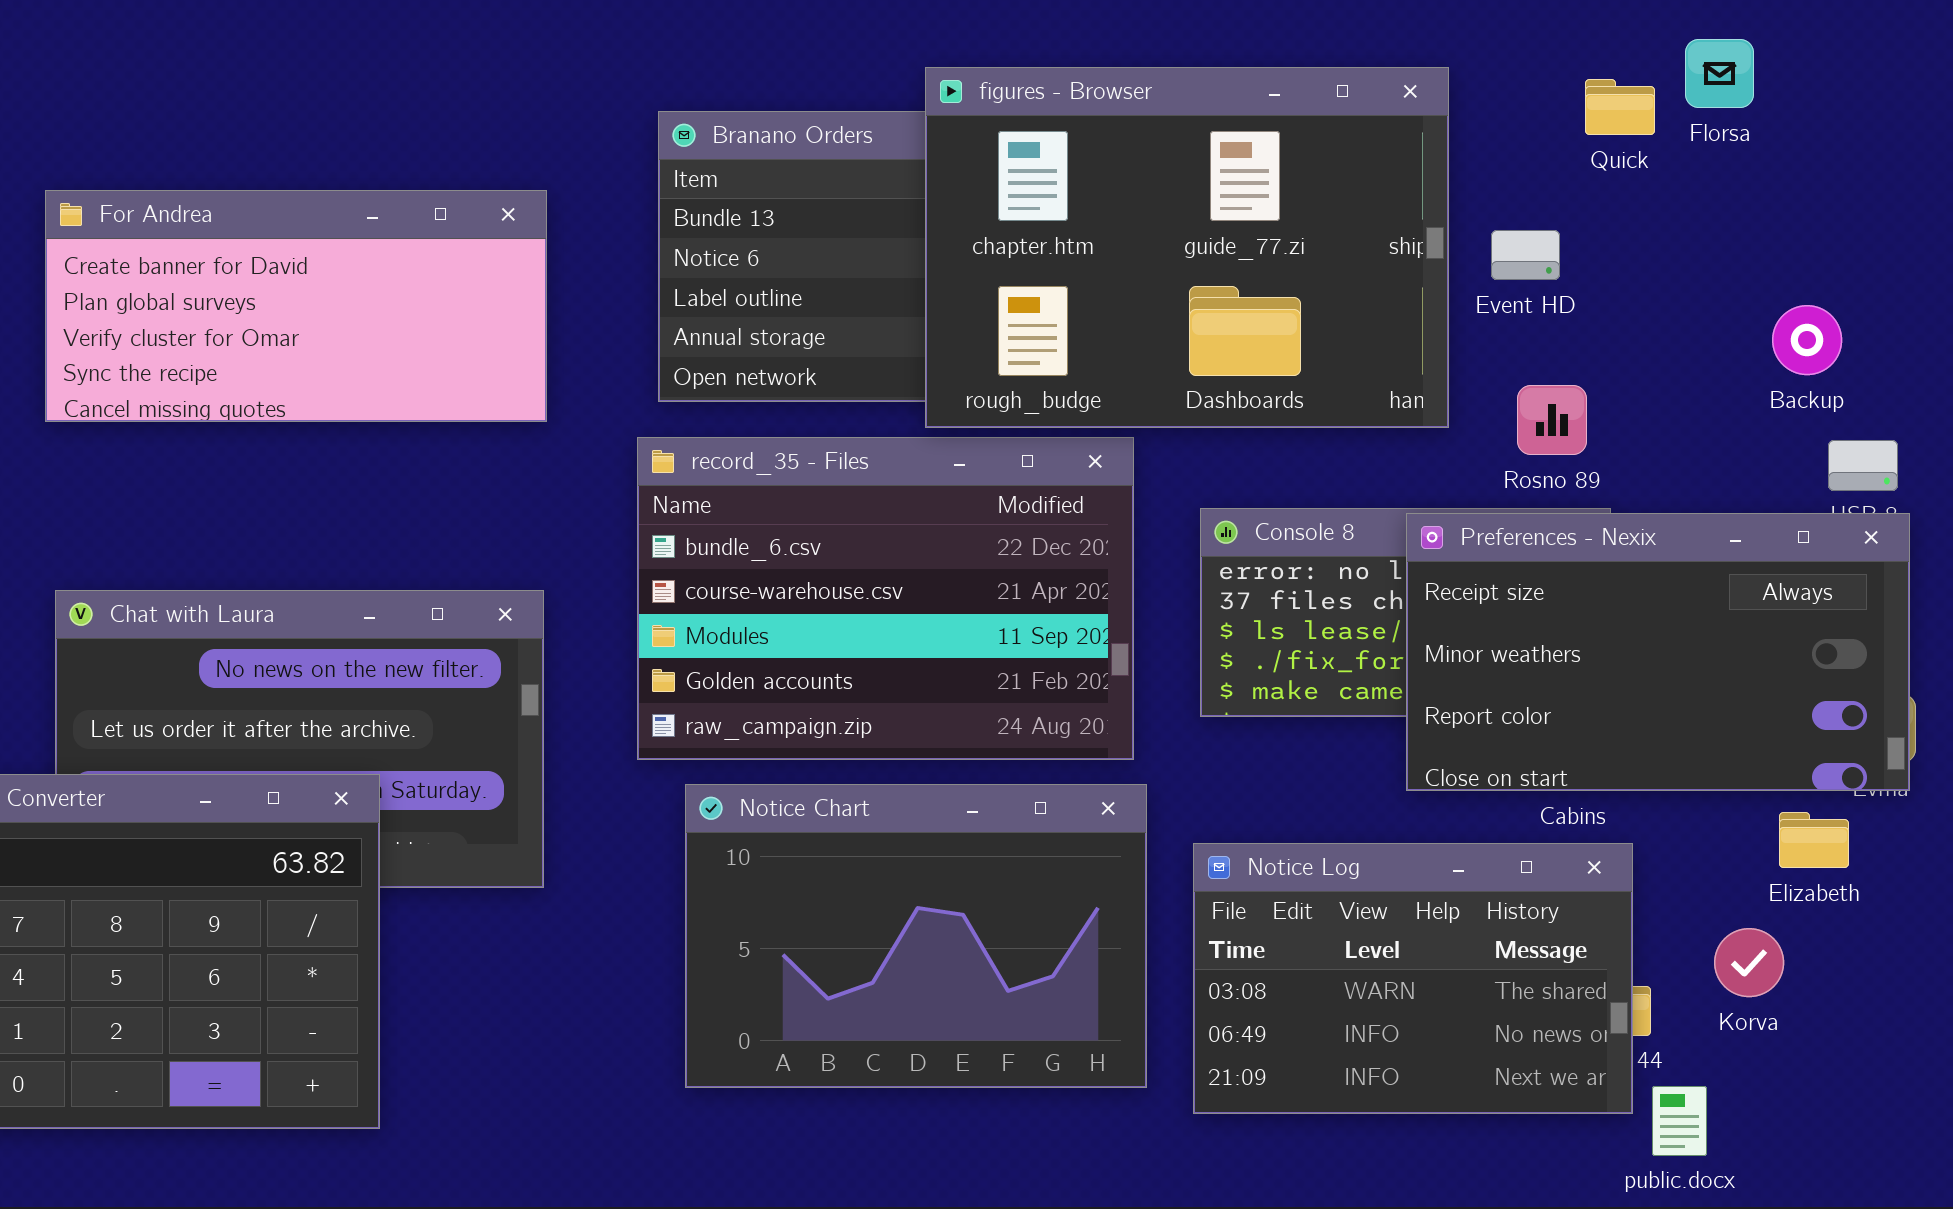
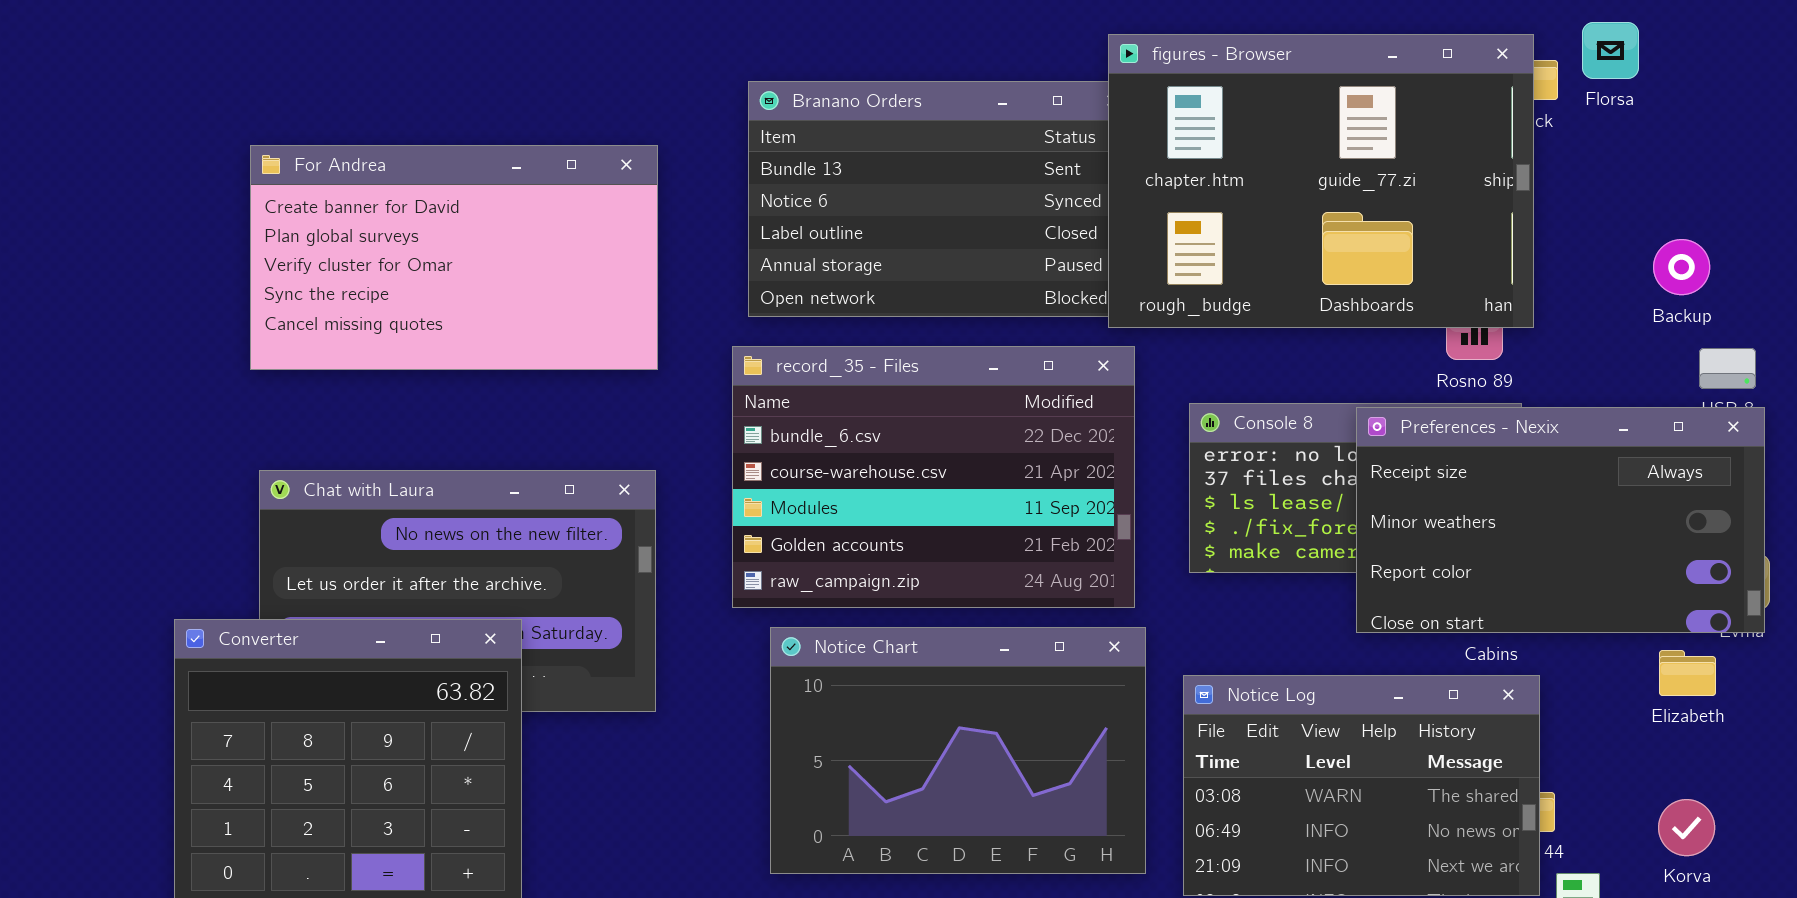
figures - Browser: [925,67,1449,428] -> [1108,34,1534,328], moved
For Andrea: [45,190,547,422] -> [250,145,658,370], resized
Korva: [1714,928,1784,997] -> [1658,799,1715,856], moved

